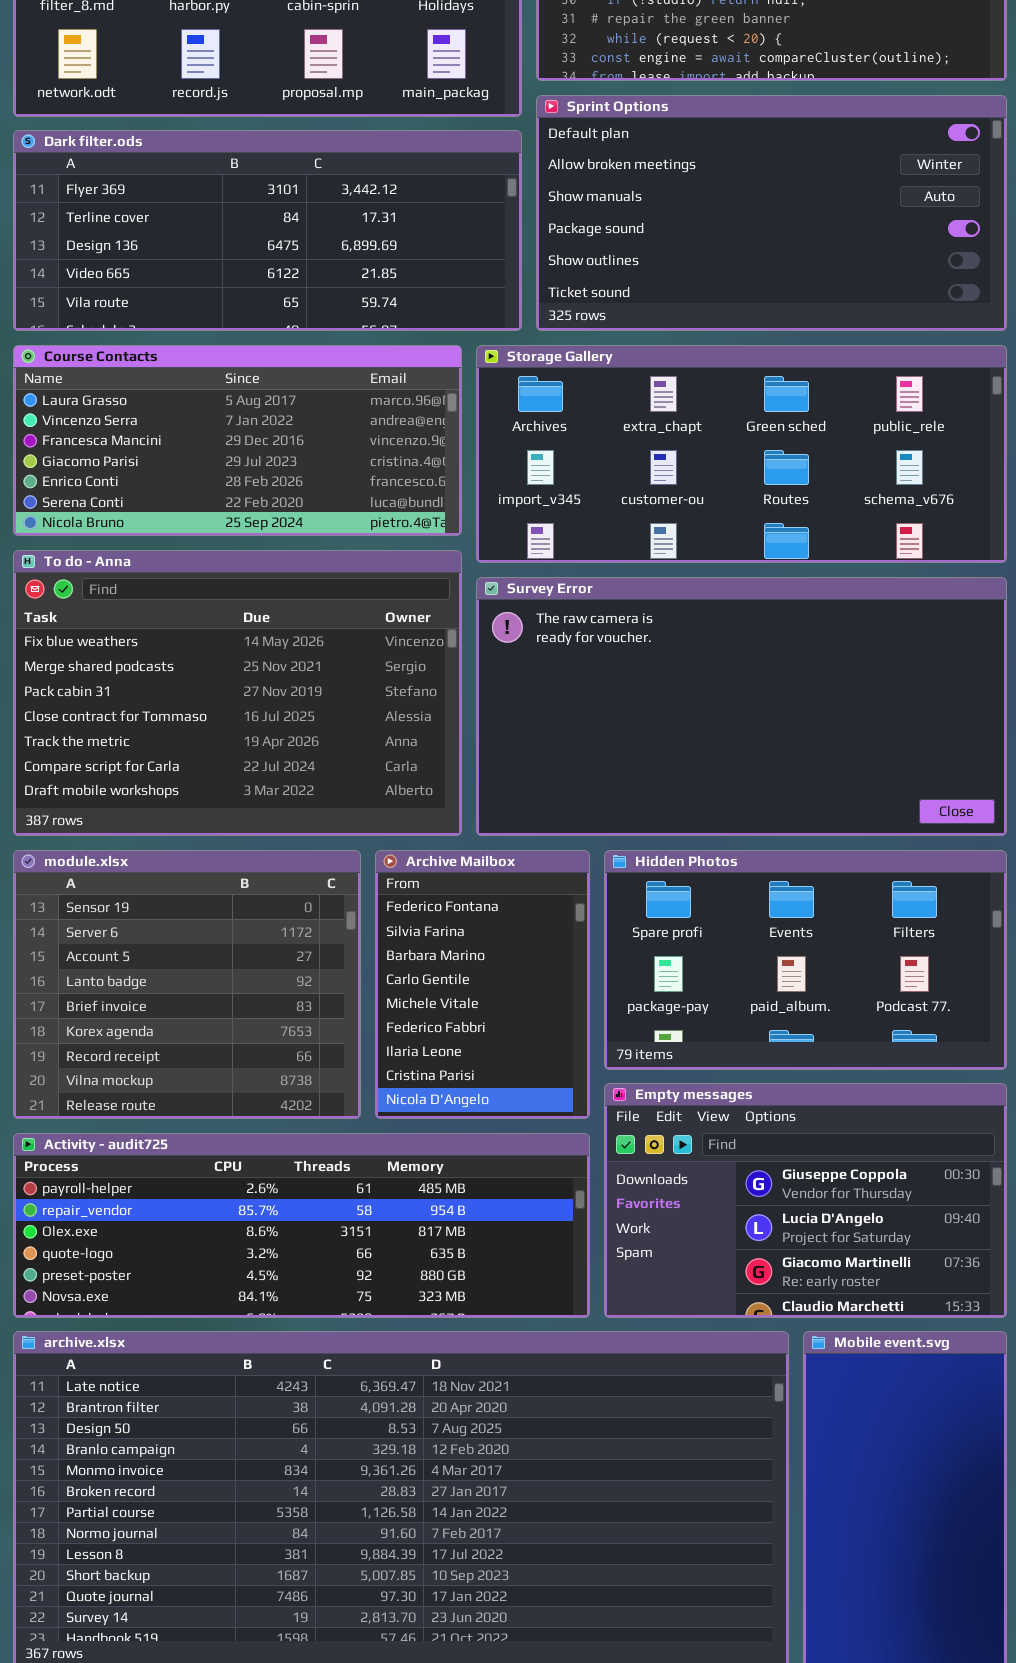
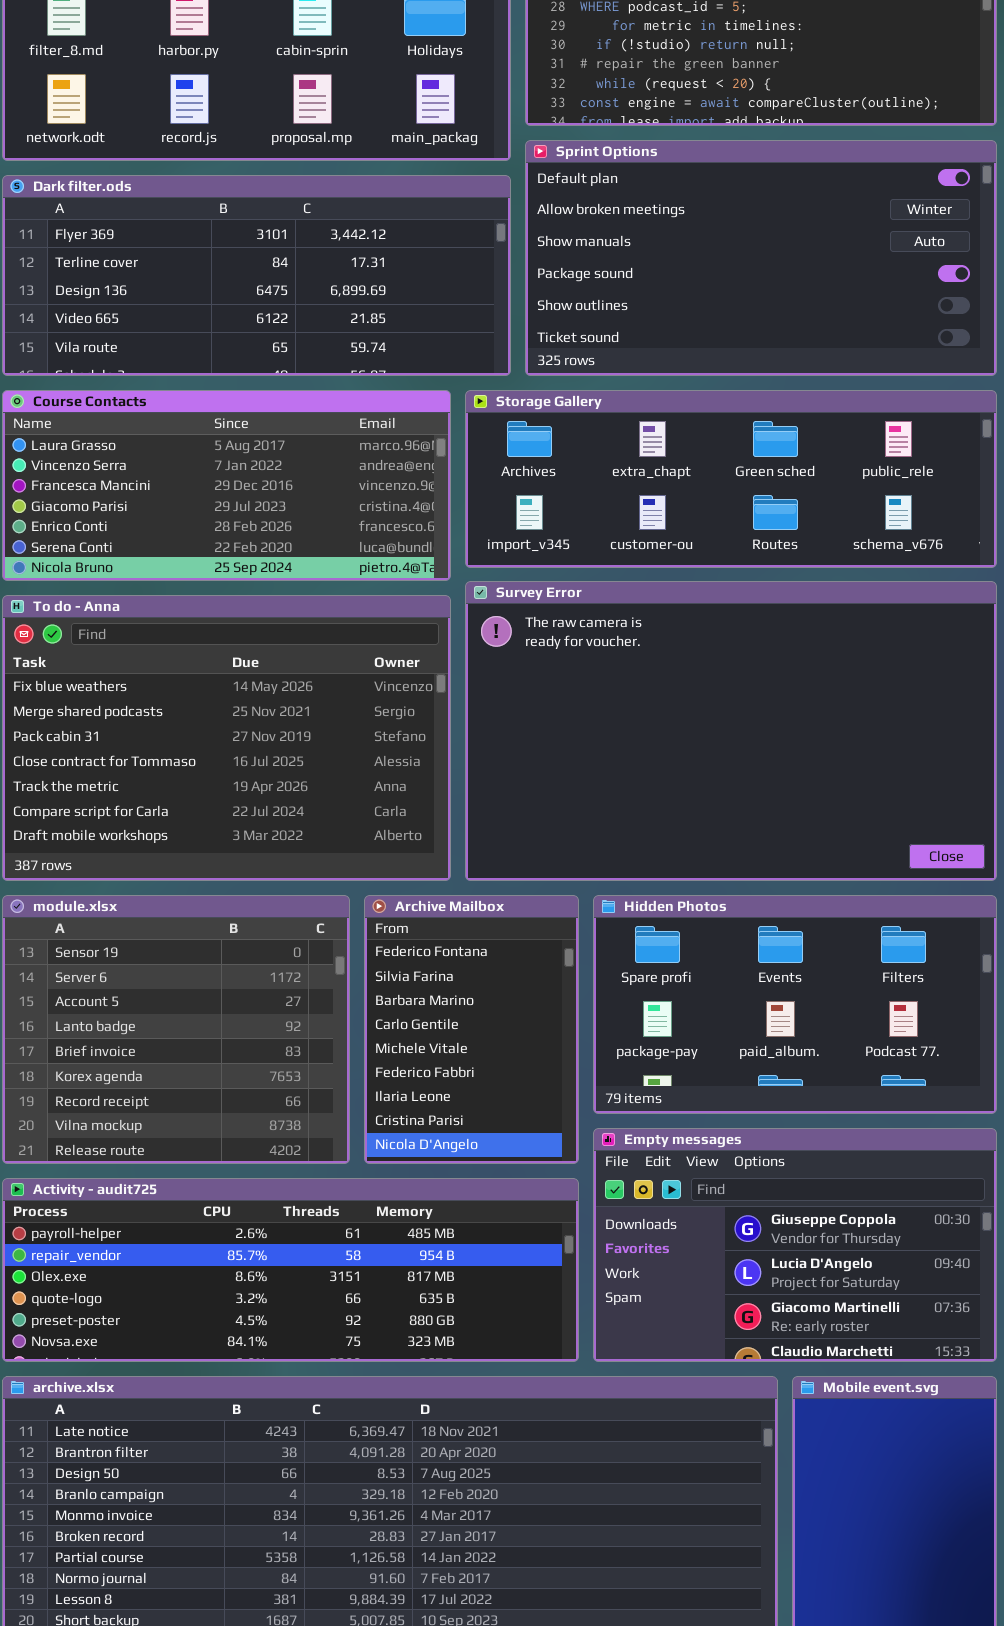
Storage Gallery: [476,345,1007,563] -> [465,390,997,568], resized
Survey Error: [476,577,1007,836] -> [465,581,997,881], resized

